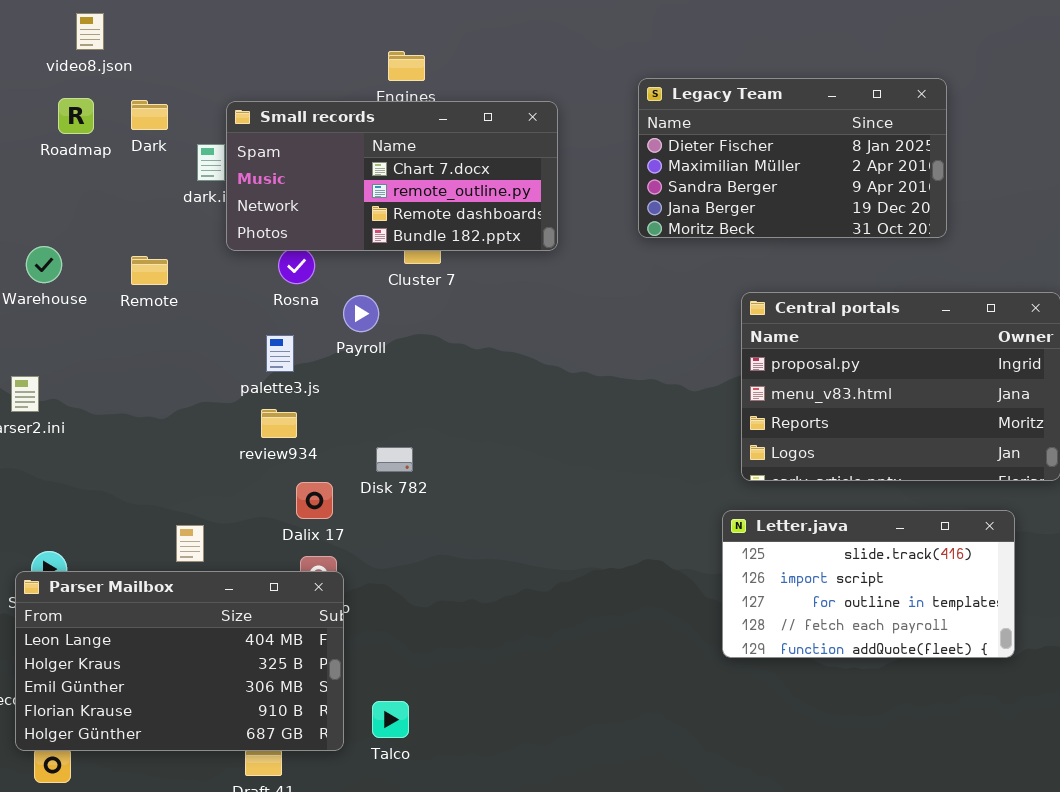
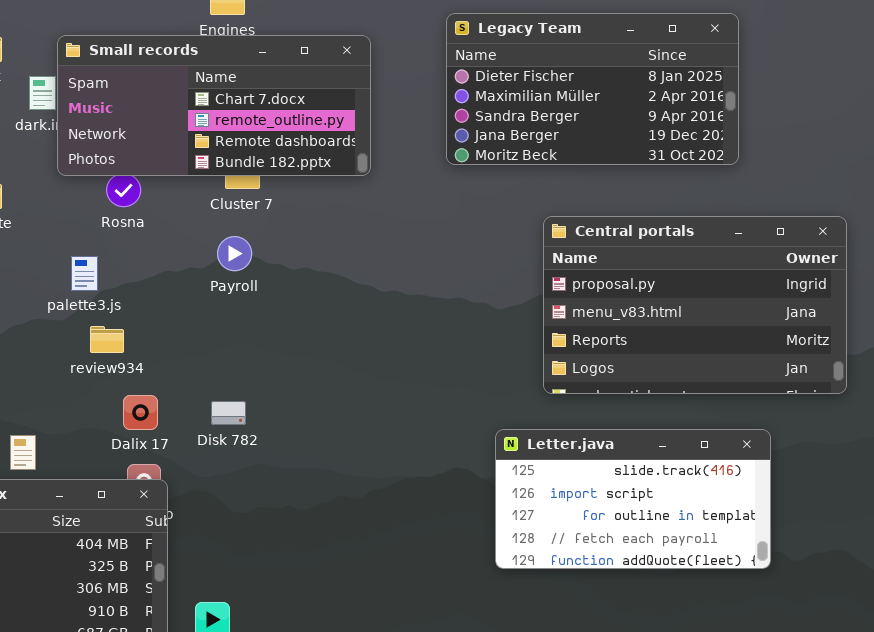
Payroll: [343,295,379,332] -> [217,236,252,271], moved
palette3.js: [266,335,294,372] -> [71,256,98,291], moved
Disk 782: [376,447,413,472] -> [211,401,246,425], moved
Letter.java: [722,510,1015,658] -> [495,429,771,569], moved

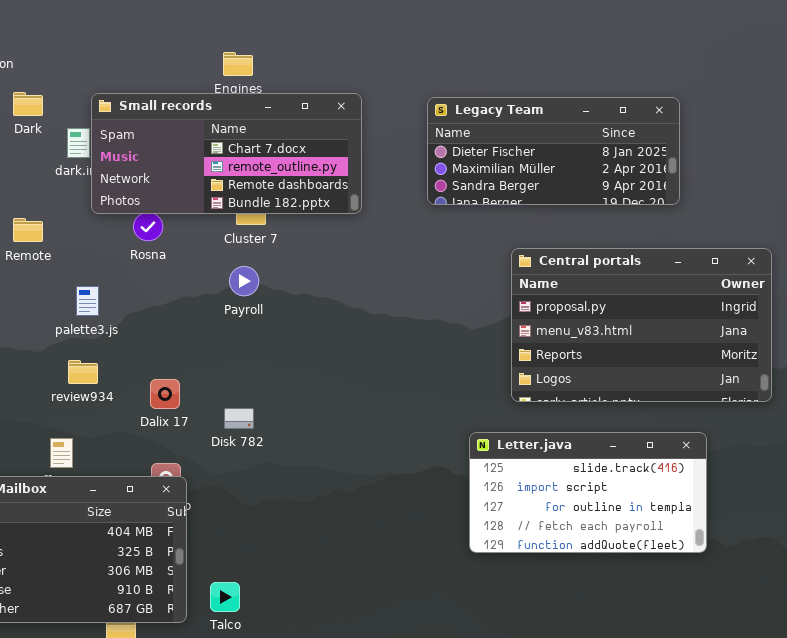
Legacy Team: [446,13,739,165] -> [427,97,680,205], resized
palette3.js: [71,256,98,291] -> [76,286,99,316], moved
review934: [90,326,124,353] -> [68,360,98,384], moved
Dalix 17: [123,395,158,430] -> [150,379,180,409], moved

